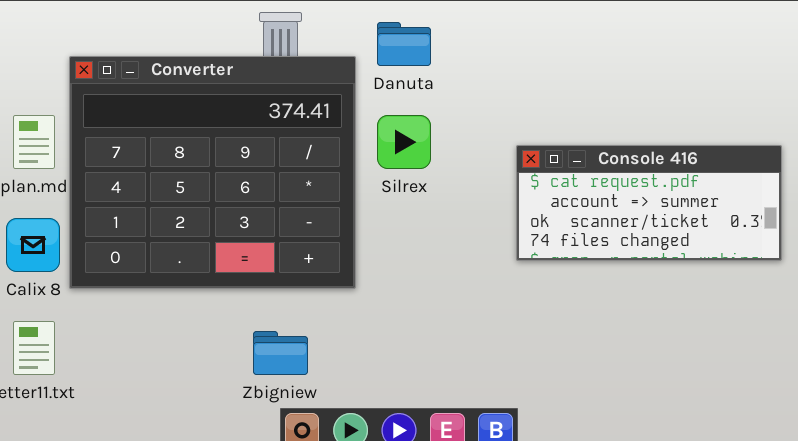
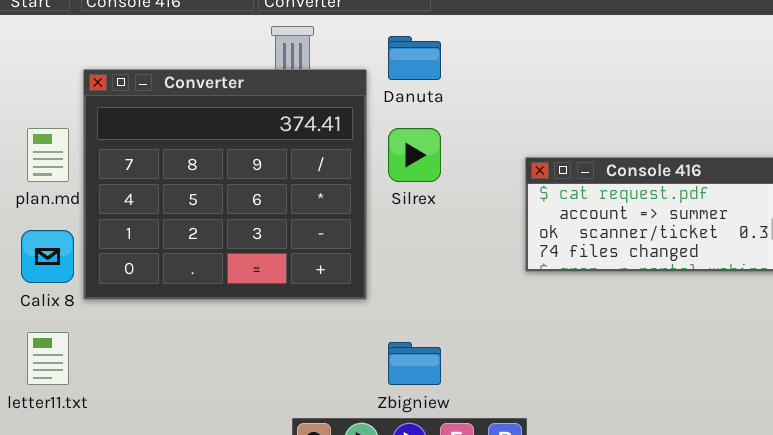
Zbigniew: [253,331,308,375] -> [388,342,441,385], moved

